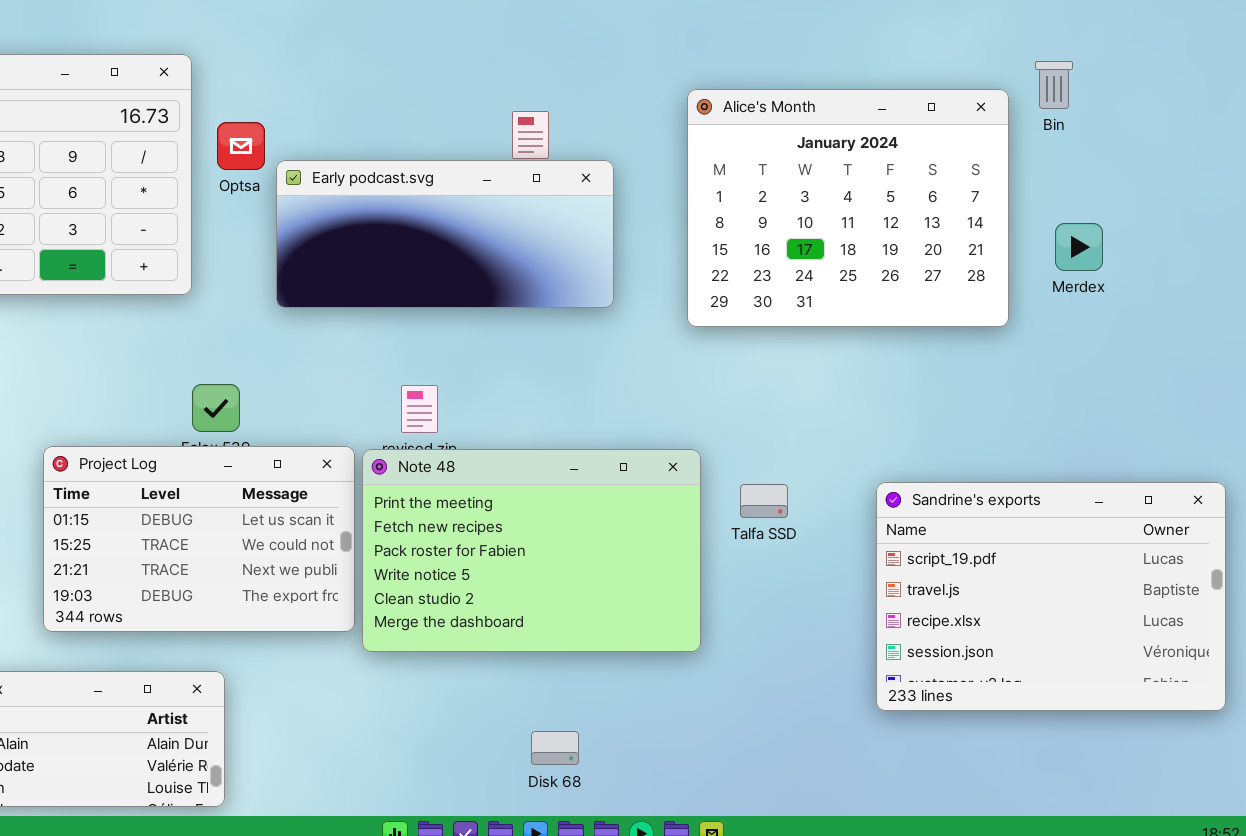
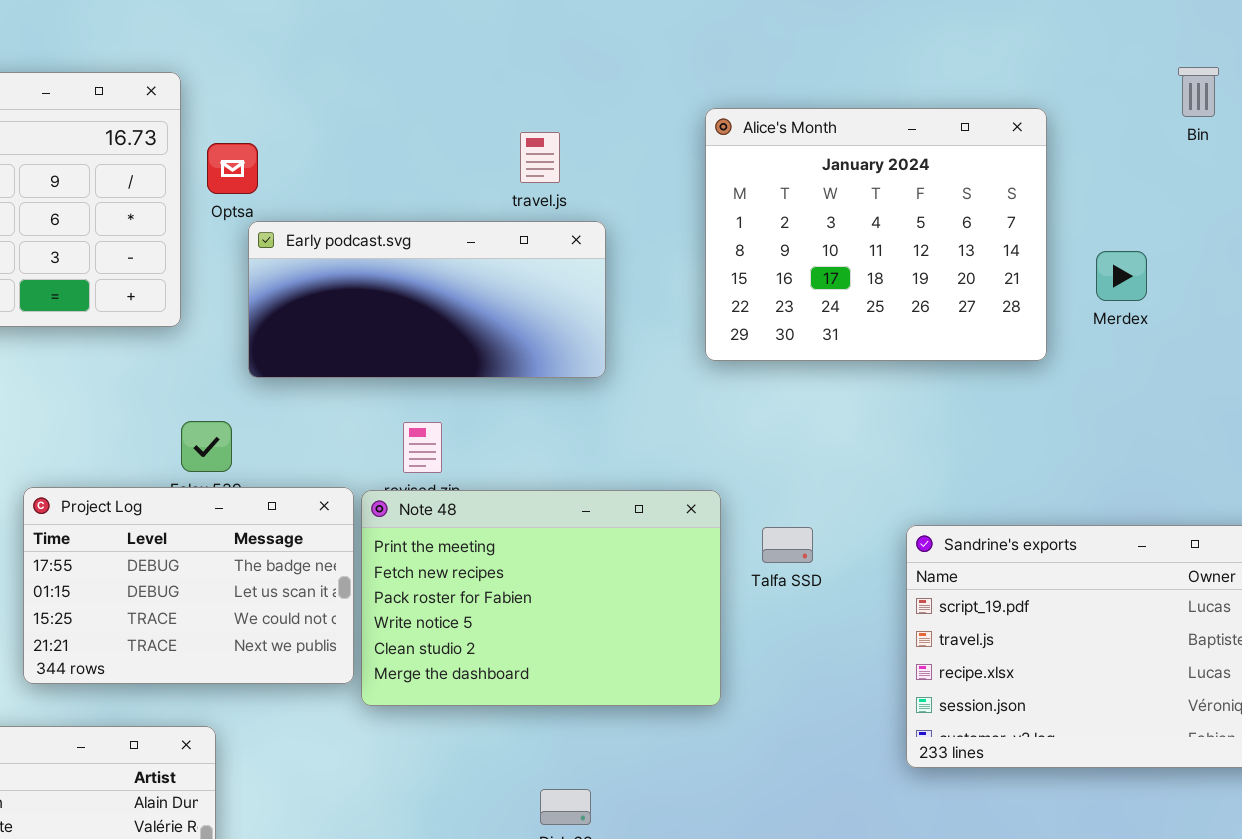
Bin: [1035,61,1073,109] -> [1178,67,1219,117], moved
Early podcast.svg: [276,160,614,308] -> [248,221,606,378], moved
Project Log: [43,446,355,632] -> [23,487,354,684], scrolled up 1 row

